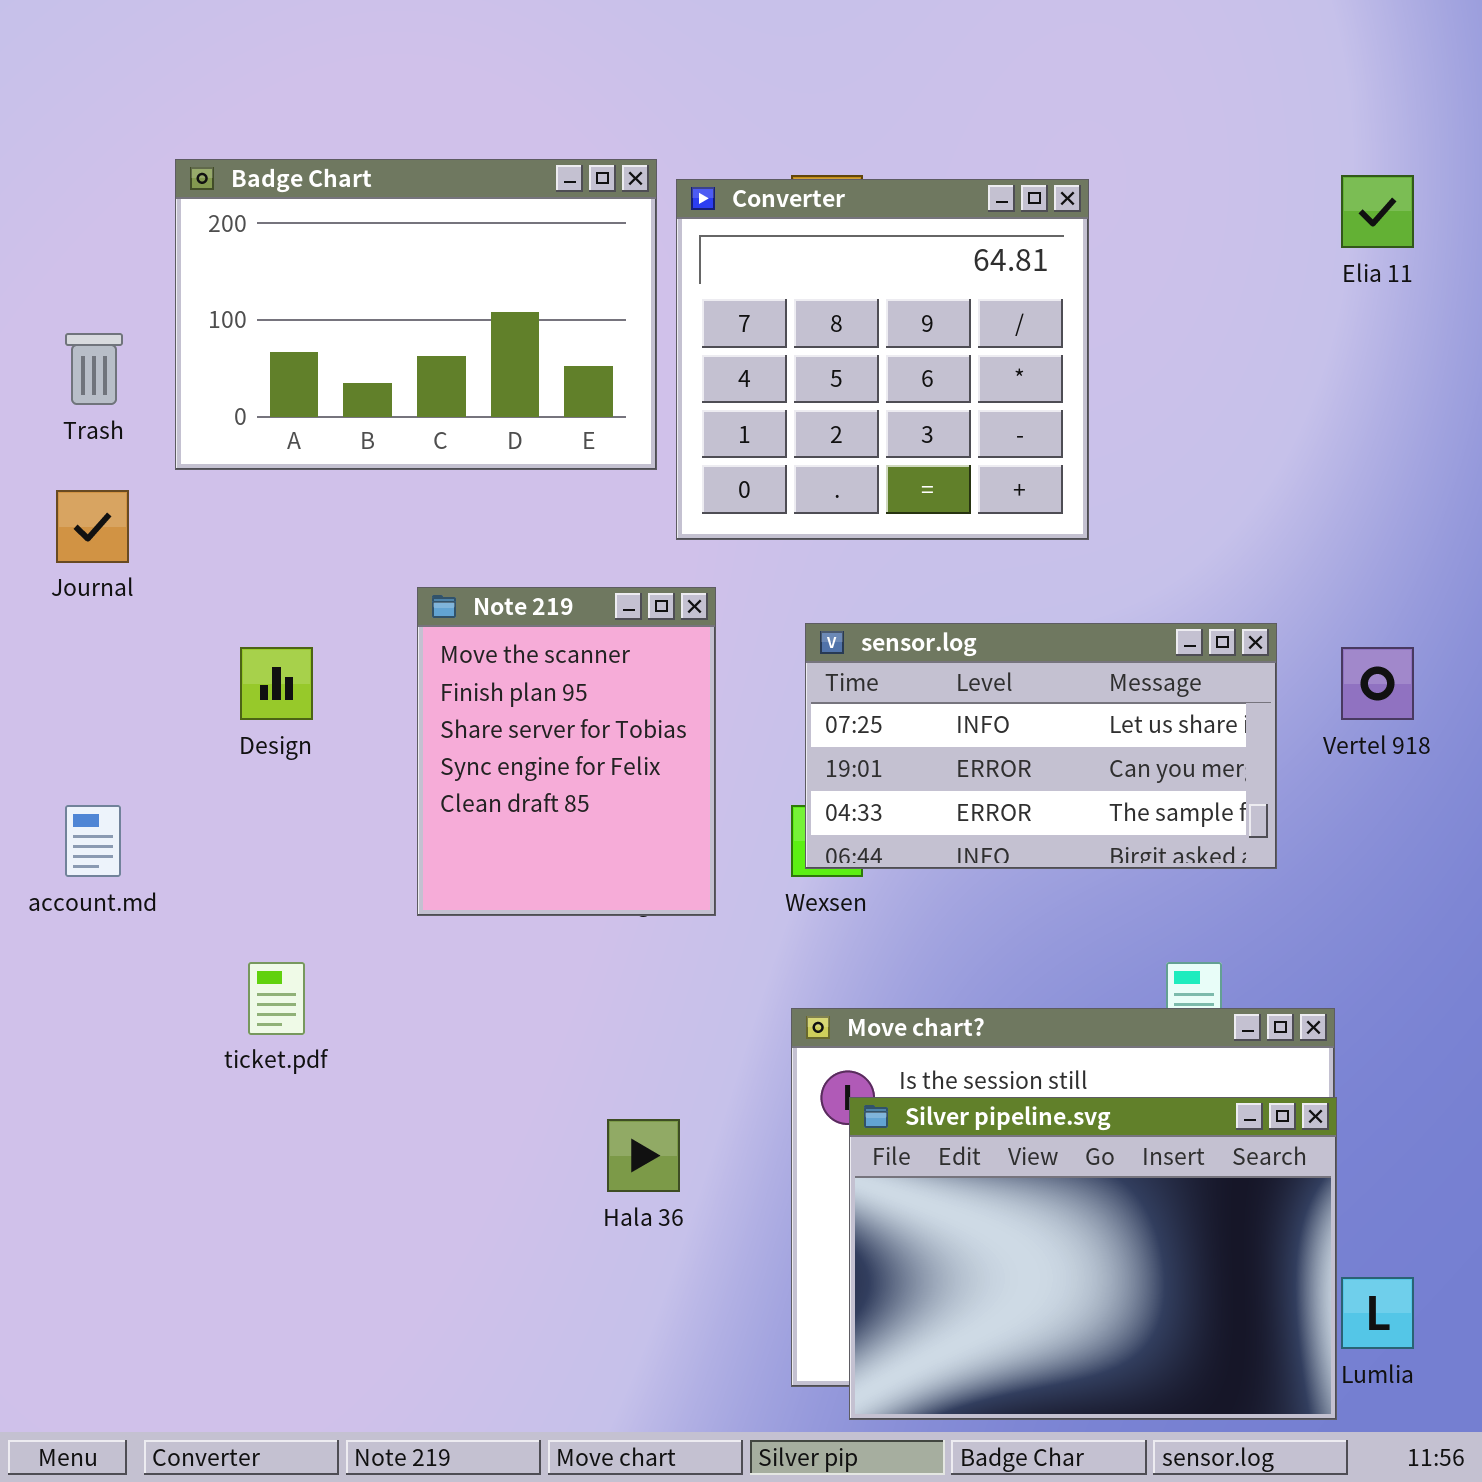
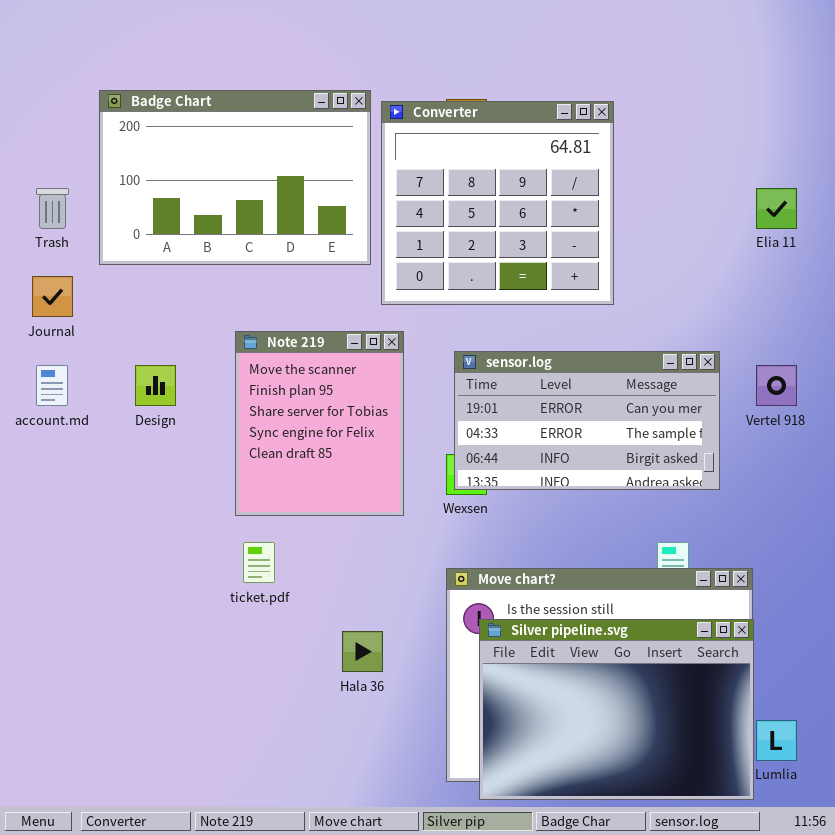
Elia 11: [1341,175,1414,248] -> [756,188,797,229], moved
sensor.log: [805,623,1277,869] -> [454,351,720,490], scrolled down 1 row
account.md: [65,805,121,877] -> [36,365,68,406], moved
ticket.pdf: [248,962,305,1035] -> [243,542,275,583], moved

